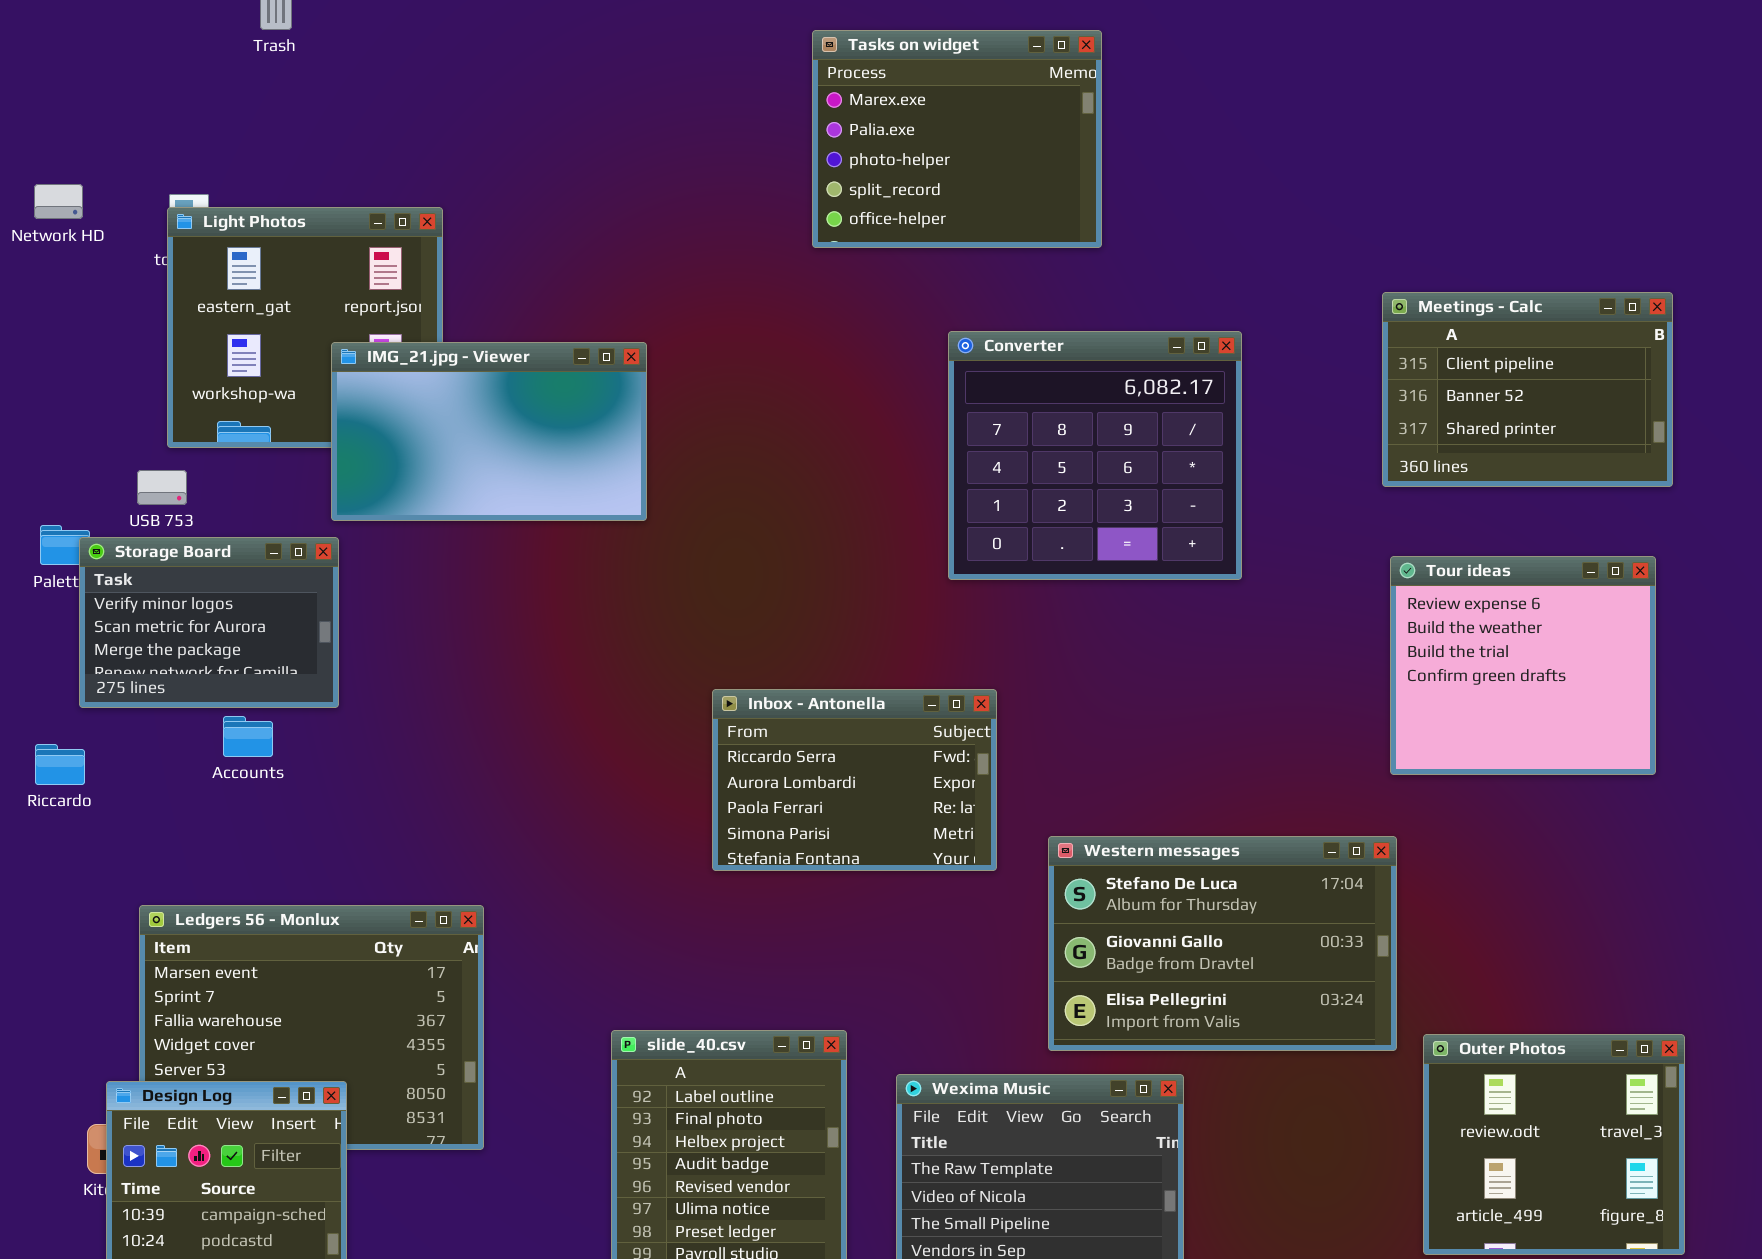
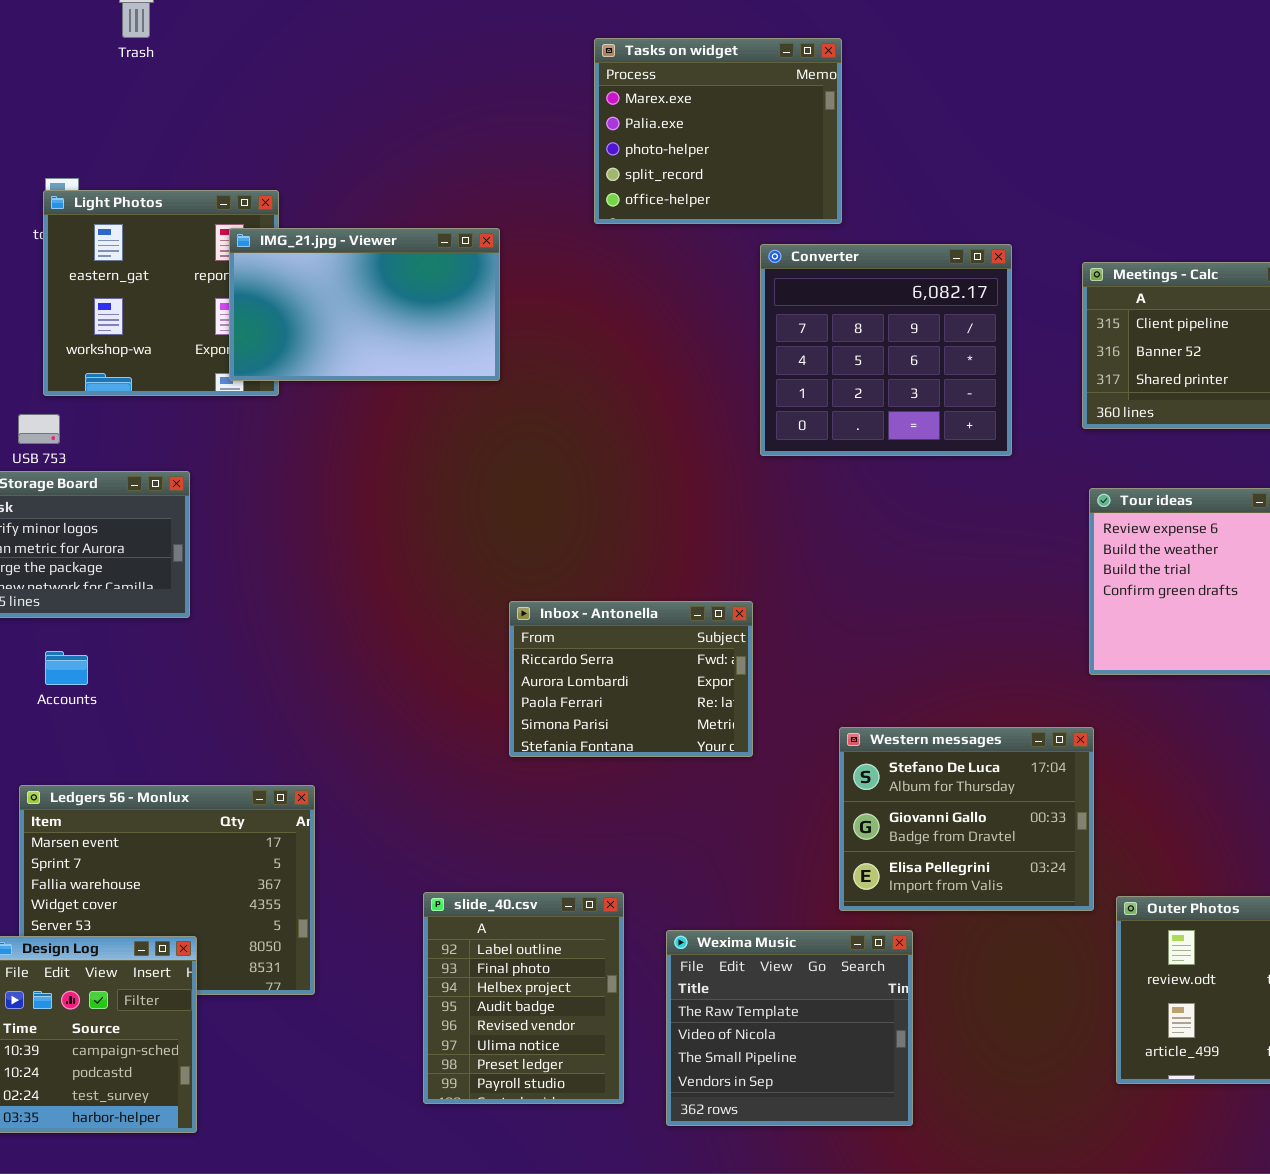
Converter: [948,331,1242,580] -> [760,244,1012,456], moved
IMG_21.jpg - Viewer: [331,342,647,521] -> [229,228,500,381], moved
Accounts: [223,716,273,757] -> [45,651,88,685], moved
Western messages: [1048,836,1397,1051] -> [839,727,1094,911], resized

